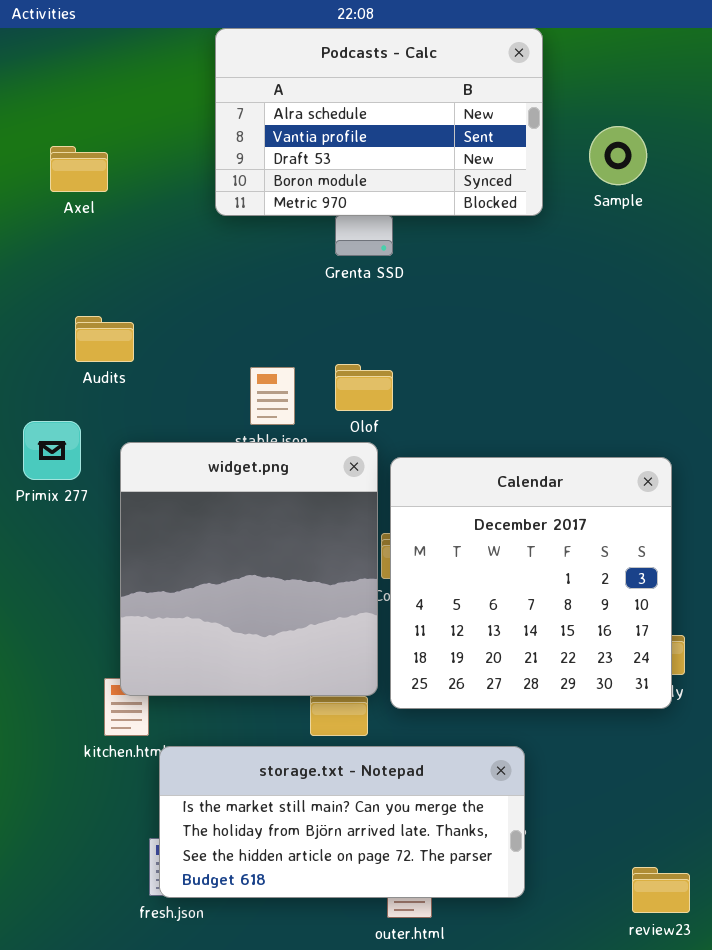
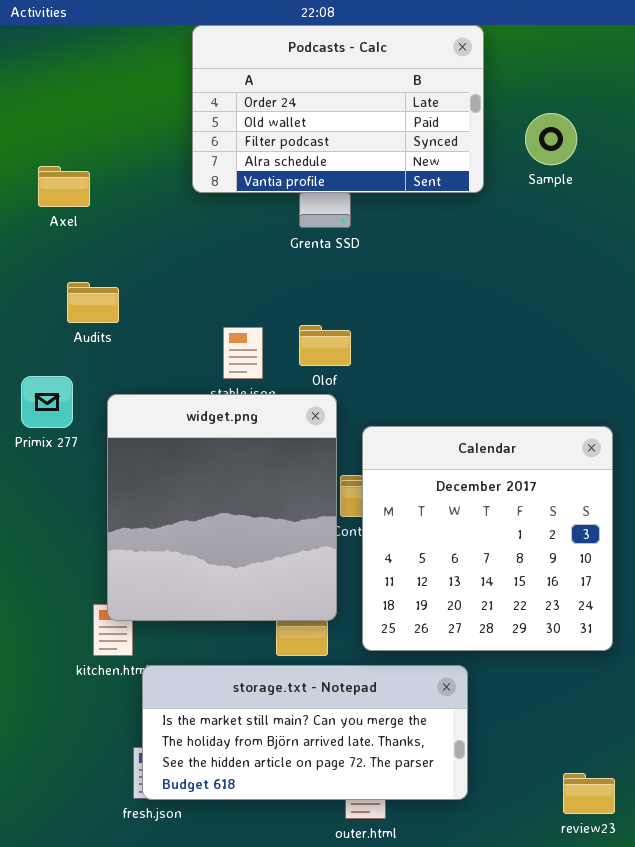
Podcasts - Calc: [215,28,543,216] -> [192,25,484,193], scrolled up 3 rows
Axel: [50,146,108,192] -> [38,166,90,207], moved
Calendar: [390,457,672,709] -> [362,426,613,651], moved

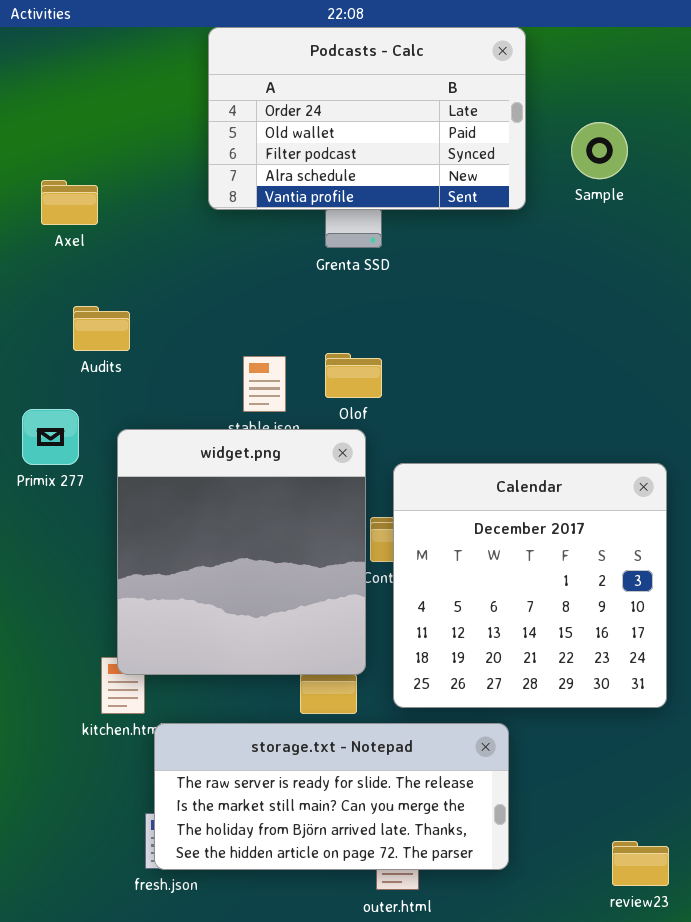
storage.txt - Notepad: [142,665,468,800] -> [154,723,509,870], scrolled up 1 row

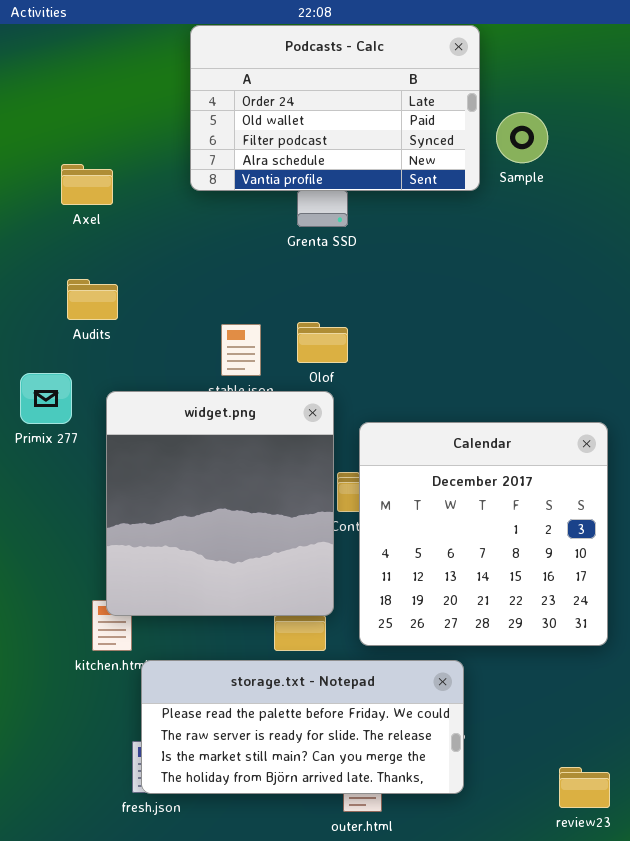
Sample: [571,122,628,179] -> [496,112,548,163], moved
Axel: [41,180,98,225] -> [61,164,113,205], moved
storage.txt - Notepad: [154,723,509,870] -> [141,660,464,794], scrolled up 1 row

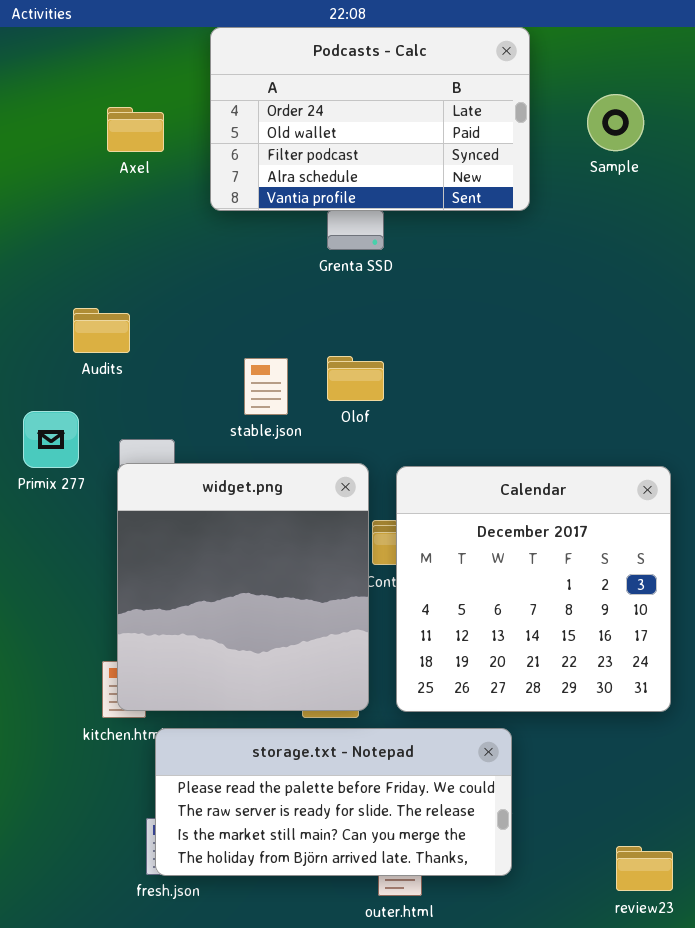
Sample: [496,112,548,163] -> [587,94,644,151], moved
Axel: [61,164,113,205] -> [107,107,164,152], moved
widget.png: [106,391,334,616] -> [117,463,369,711], moved

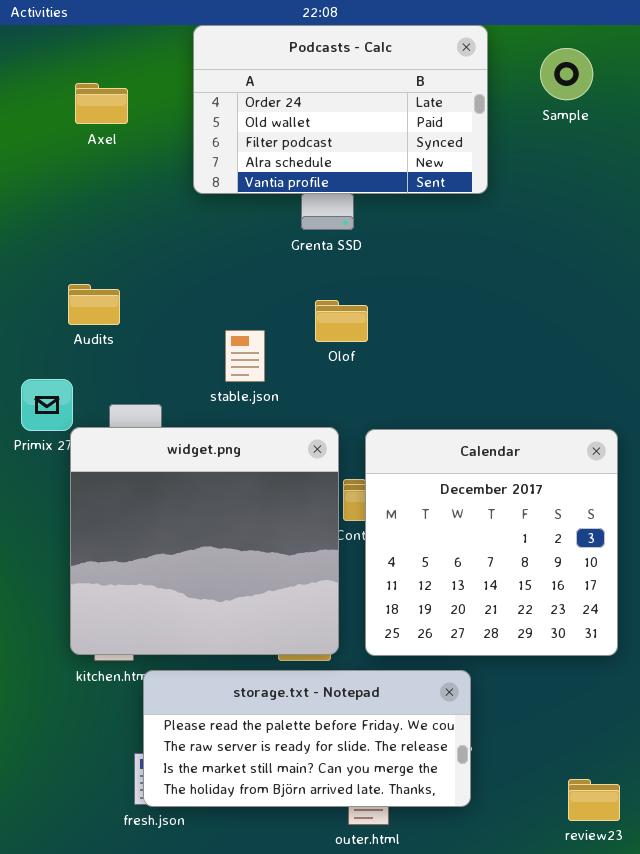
Sample: [587,94,644,151] -> [540,48,593,100], moved
Axel: [107,107,164,152] -> [75,83,128,124], moved
Olof: [327,356,384,401] -> [315,300,368,342], moved
widget.png: [117,463,369,711] -> [70,427,339,655], resized

